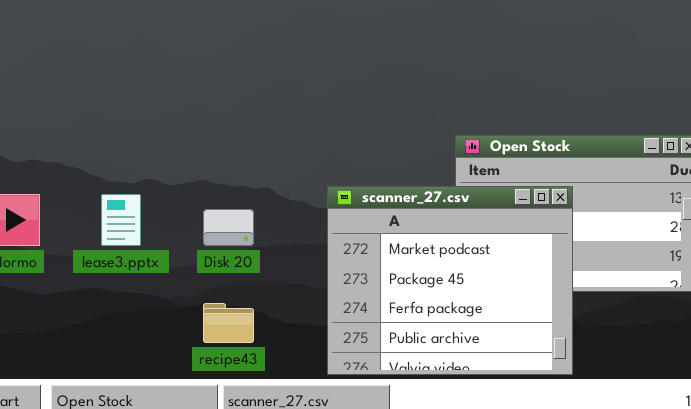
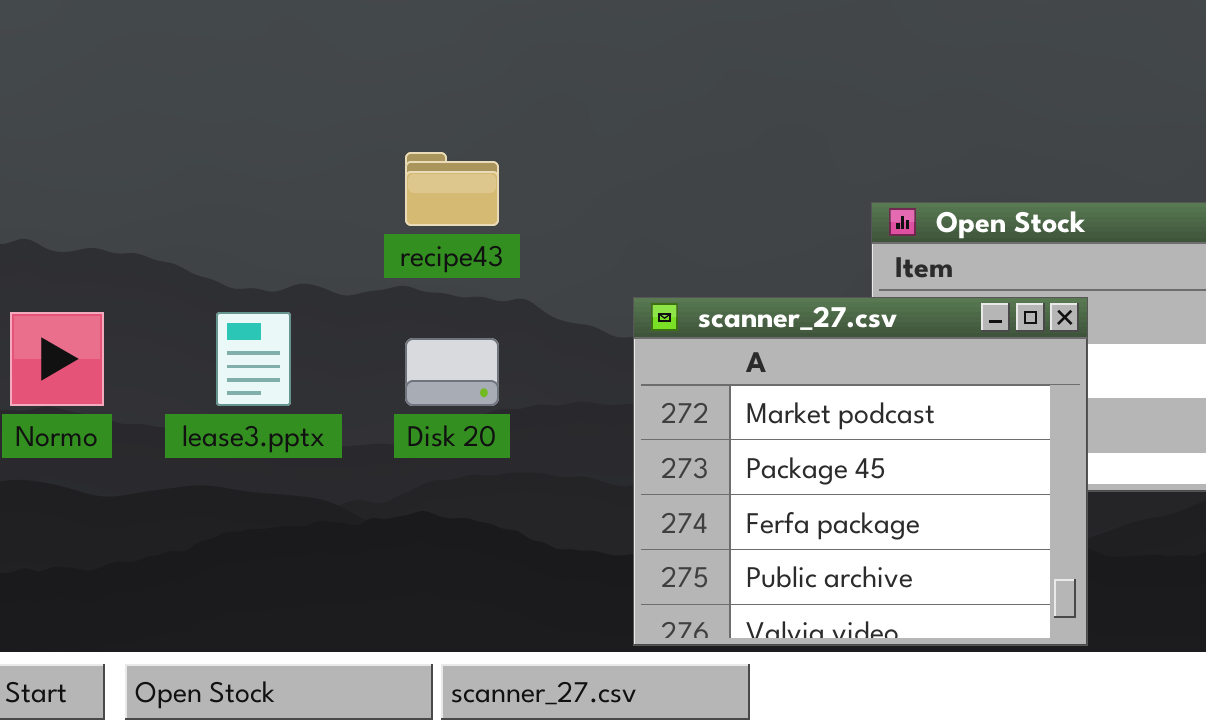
recipe43: [203,303,254,343] -> [405,152,499,226], moved

